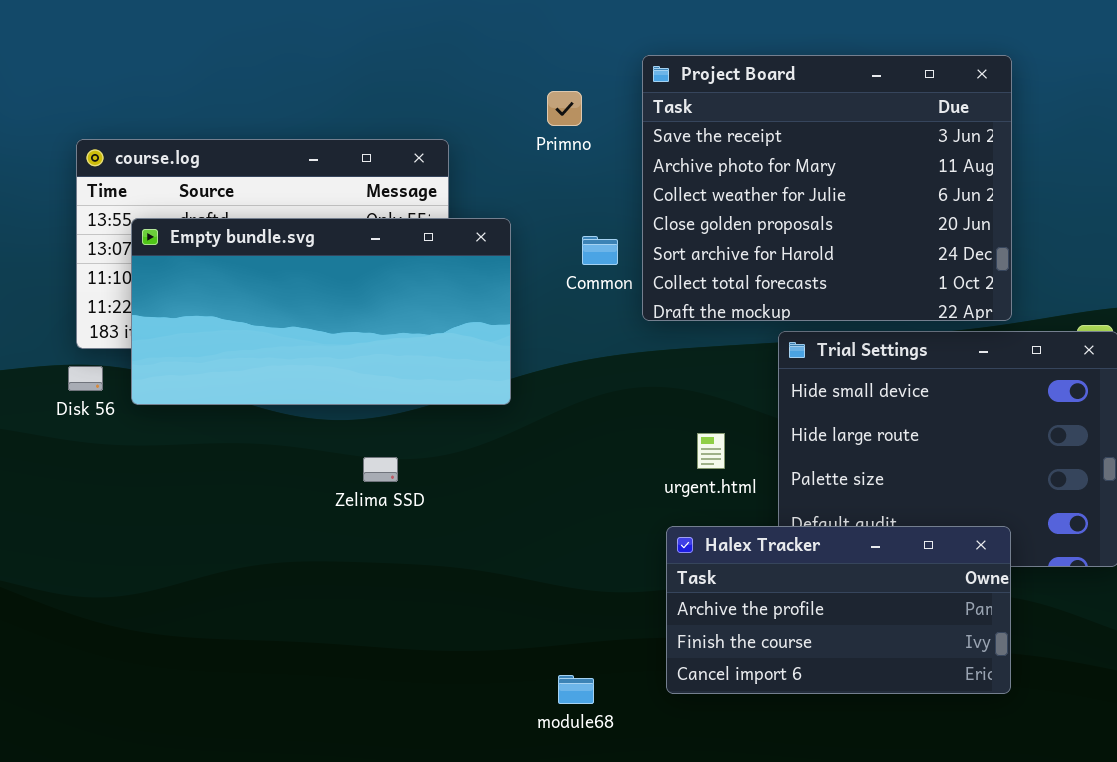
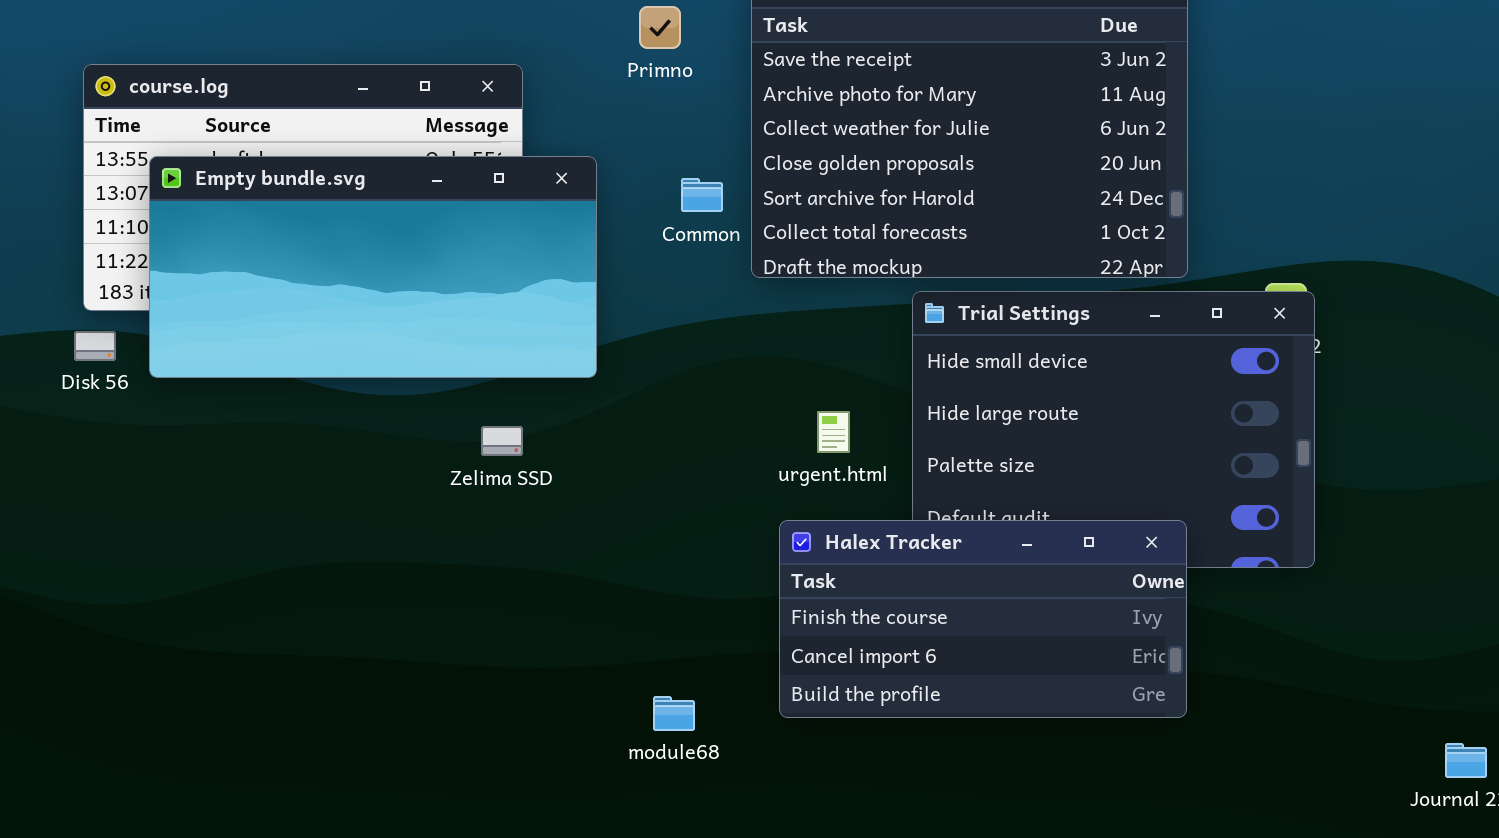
Zelima SSD: [363,457,398,482] -> [481,426,523,456], moved
Halex Tracker: [666,526,1011,694] -> [779,520,1187,718], scrolled down 1 row

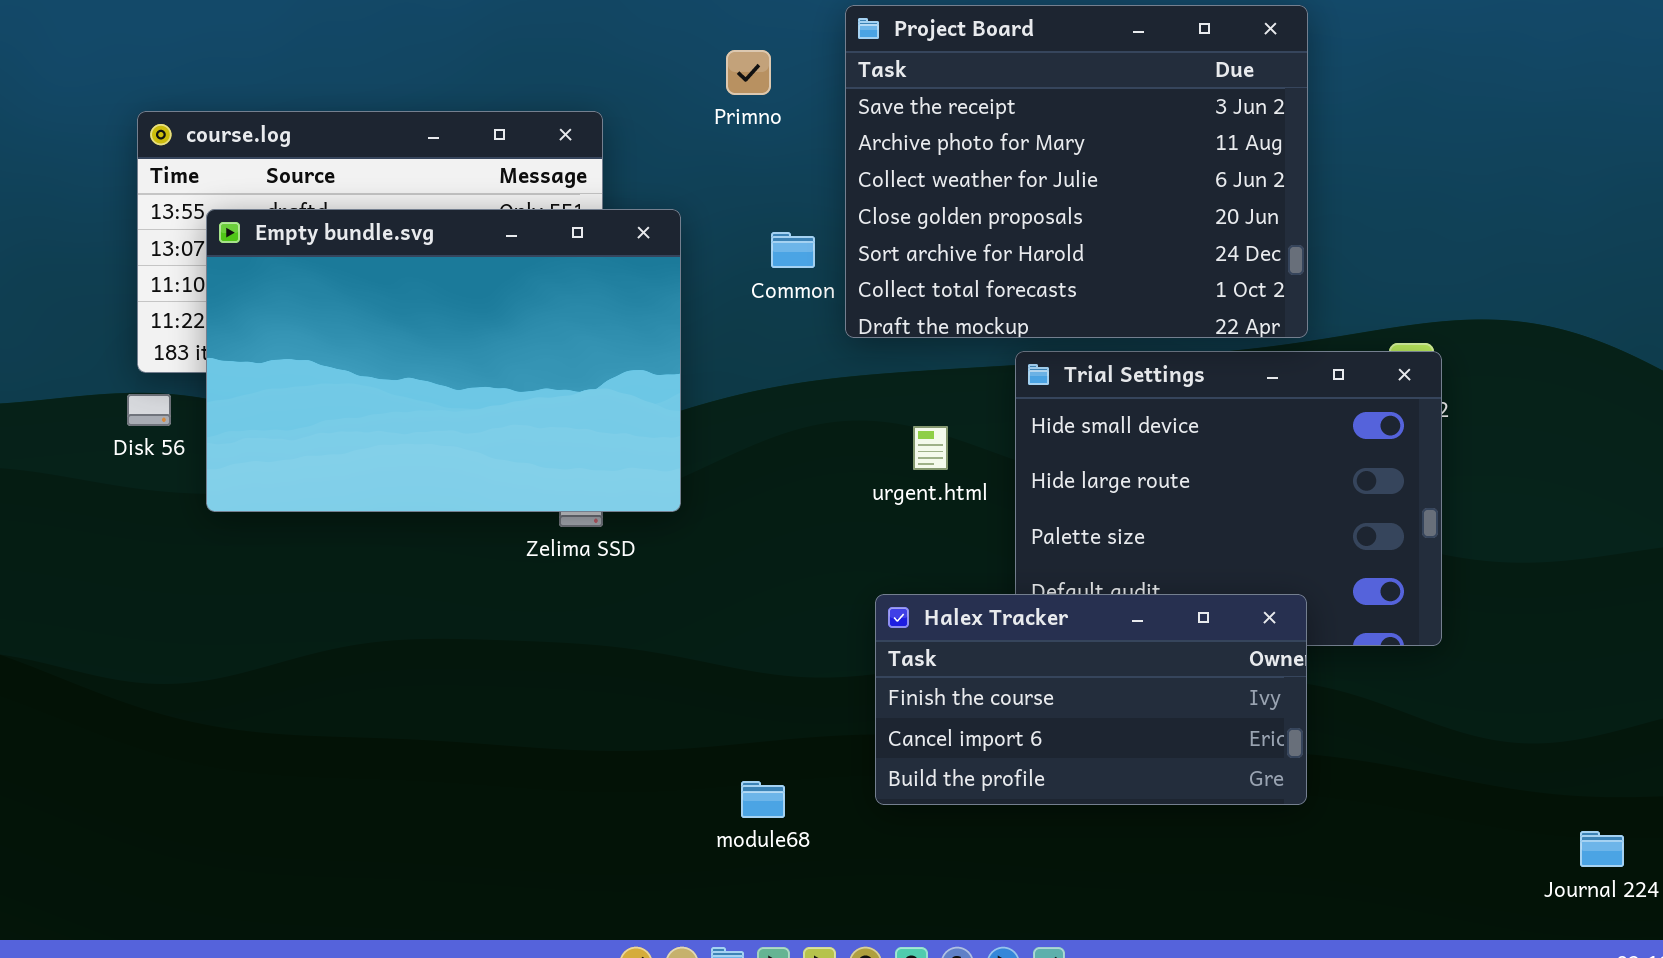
Empty bundle.svg: [149,156,597,378] -> [206,209,681,512], resized
urgent.html: [817,411,850,453] -> [913,426,948,470], moved

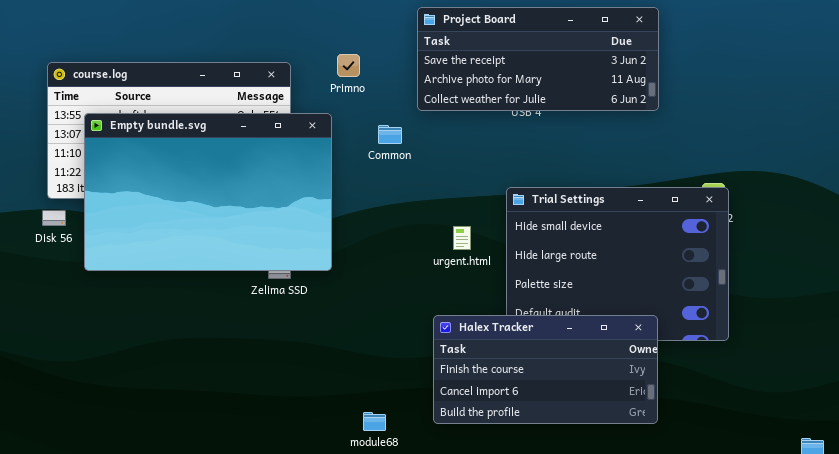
Project Board: [845,5,1308,338] -> [417,7,659,111], resized
Primno: [726,50,771,95] -> [337,54,360,77], moved

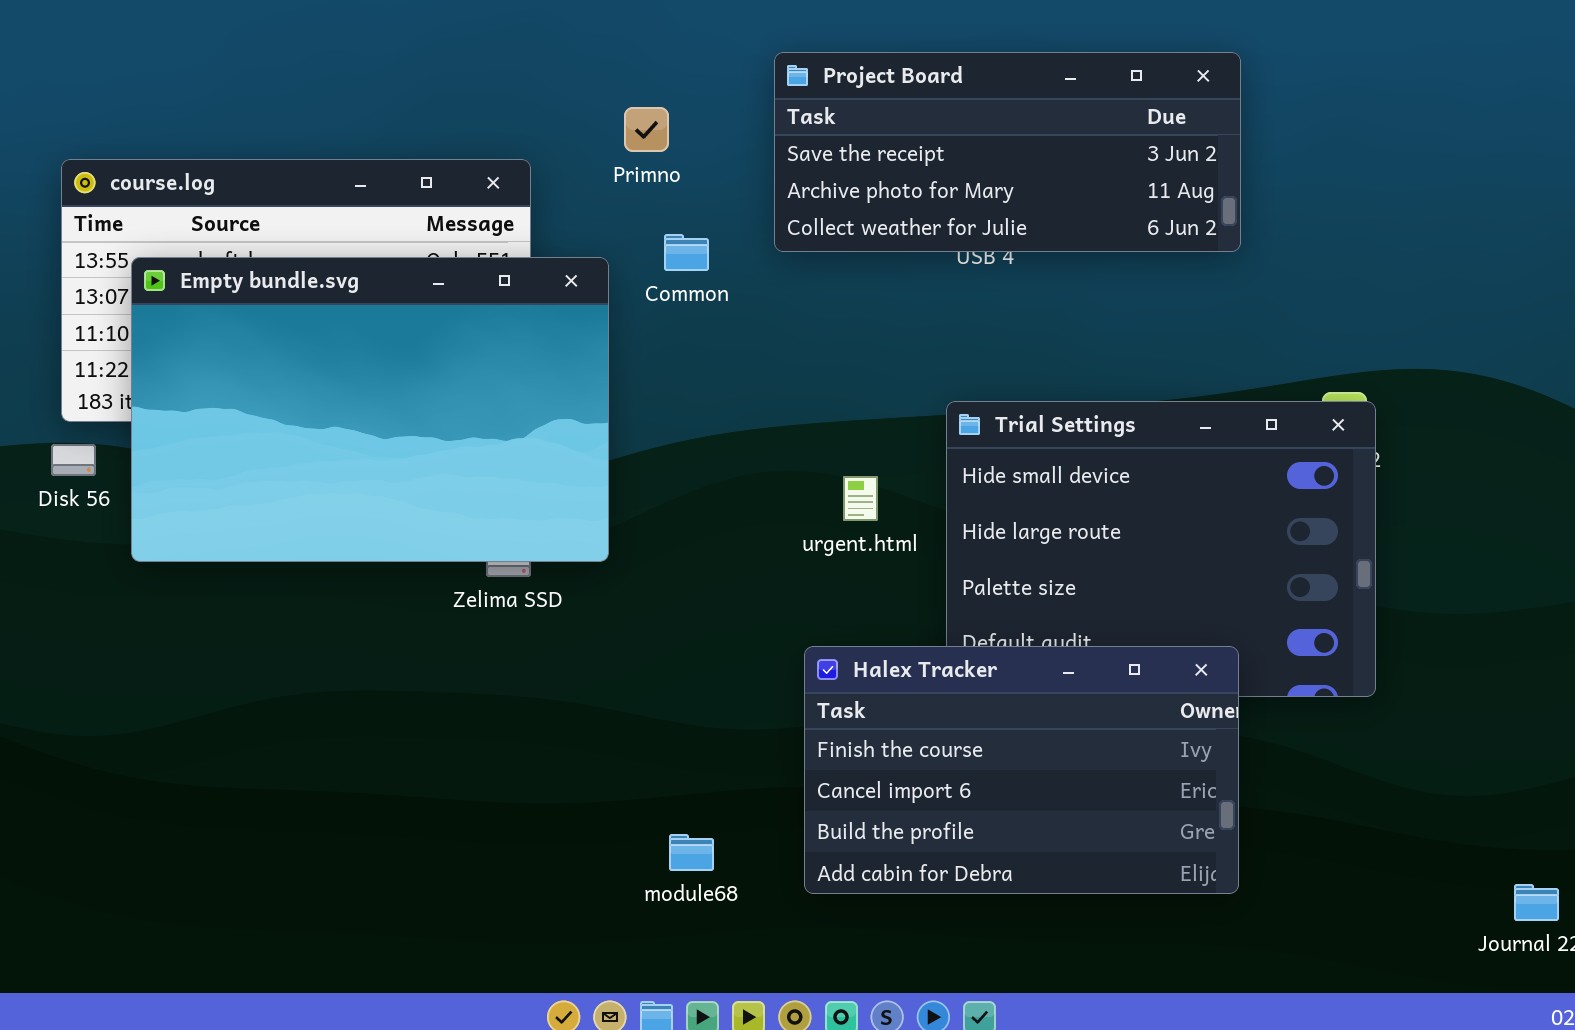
Primno: [337,54,360,77] -> [624,107,669,152], moved
Common: [378,125,402,144] -> [664,234,709,271], moved
Halex Tracker: [433,315,658,424] -> [804,646,1239,894], resized

